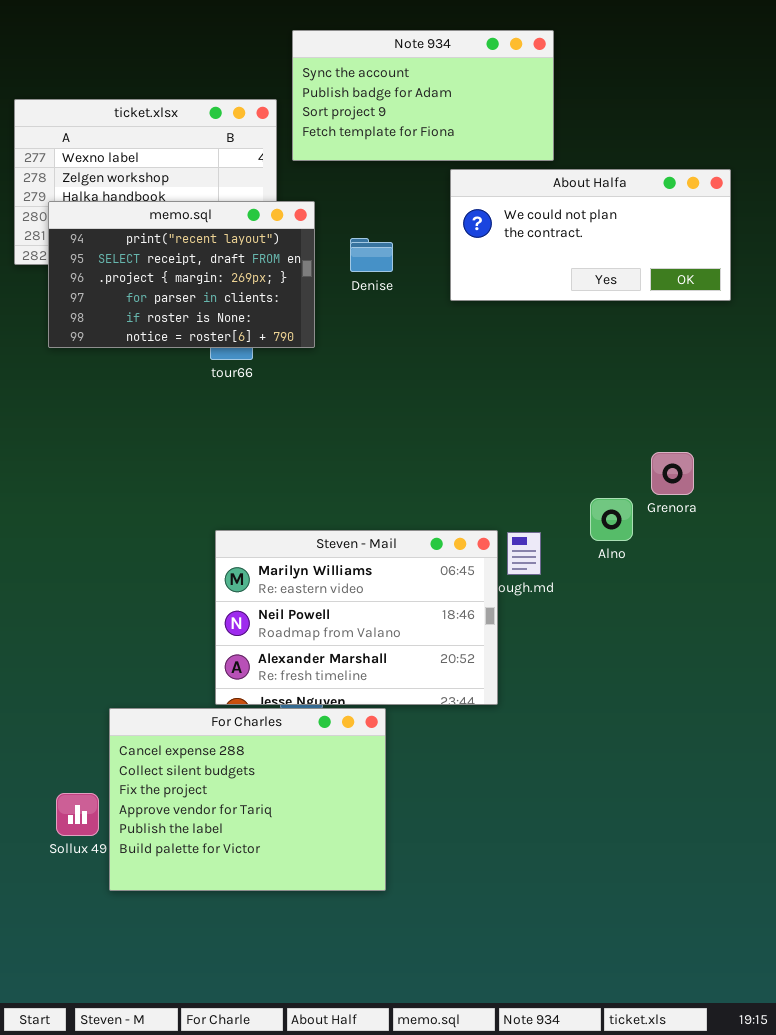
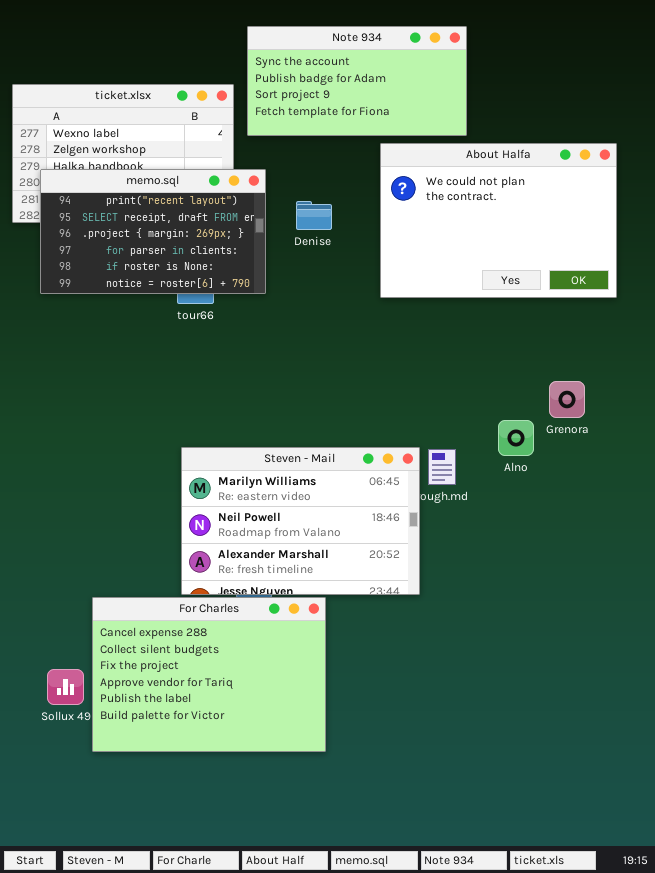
About Halfa: [450,169,731,301] -> [380,143,617,298], resized

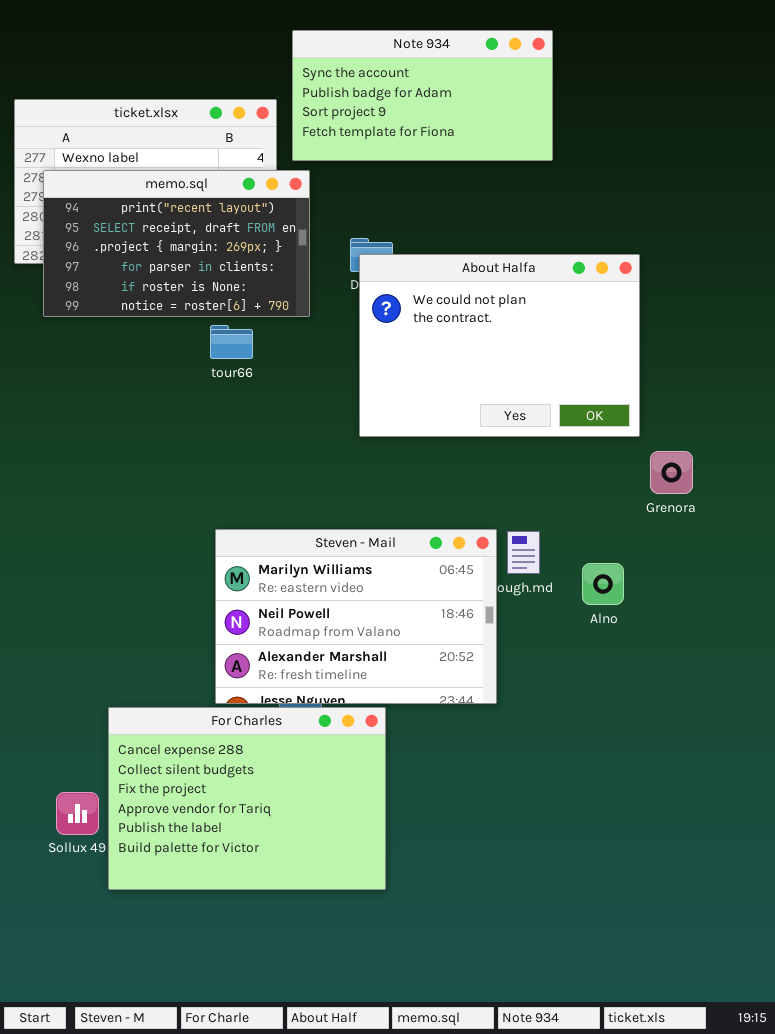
About Halfa: [380,143,617,298] -> [359,254,640,437], moved
memo.sql: [40,169,266,294] -> [43,170,310,317], moved
Alno: [498,420,534,456] -> [582,563,624,605], moved

